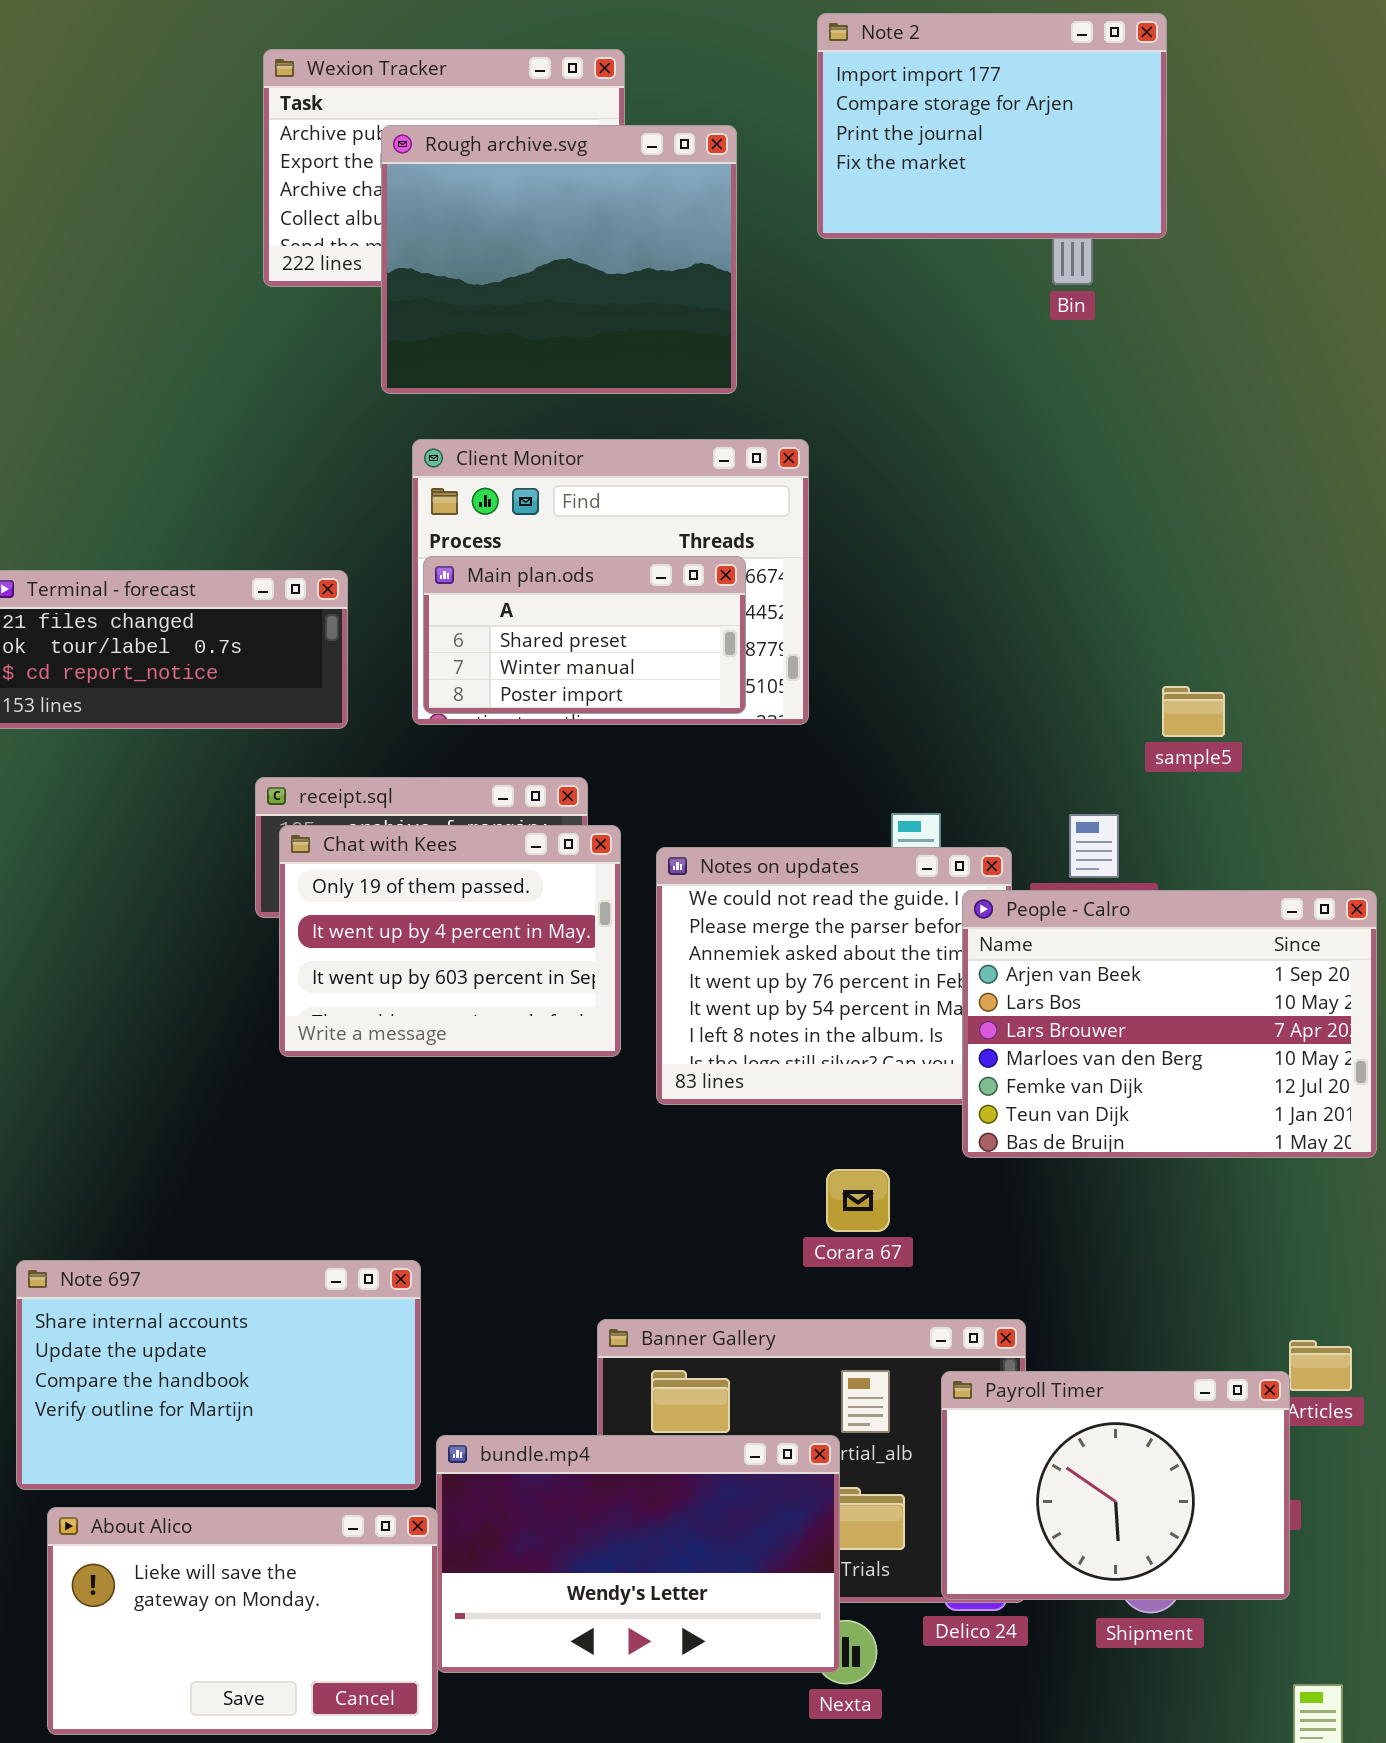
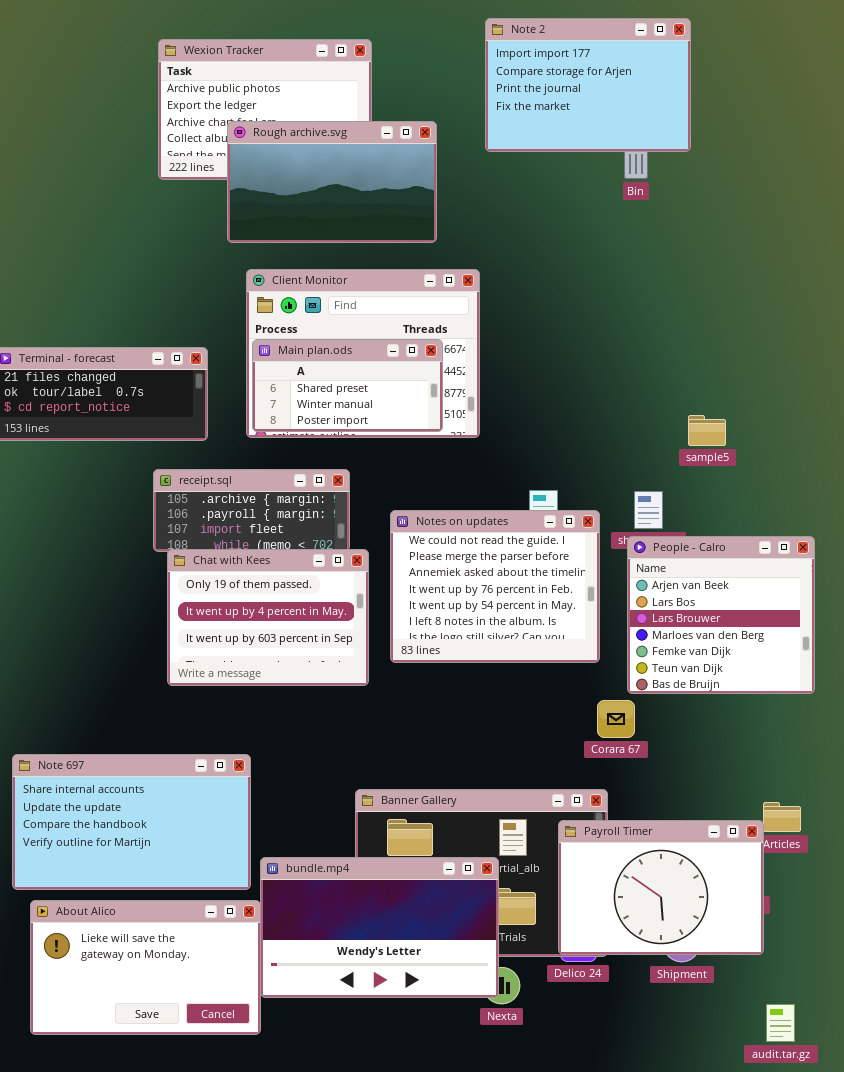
Rough archive.svg: [381,125,737,394] -> [227,121,437,243], resized
Chat with Kees: [279,825,621,1057] -> [167,549,369,686], moved
People - Calro: [962,890,1377,1158] -> [627,536,815,694], resized
Corara 67: [826,1169,890,1232] -> [597,700,635,738], moved

